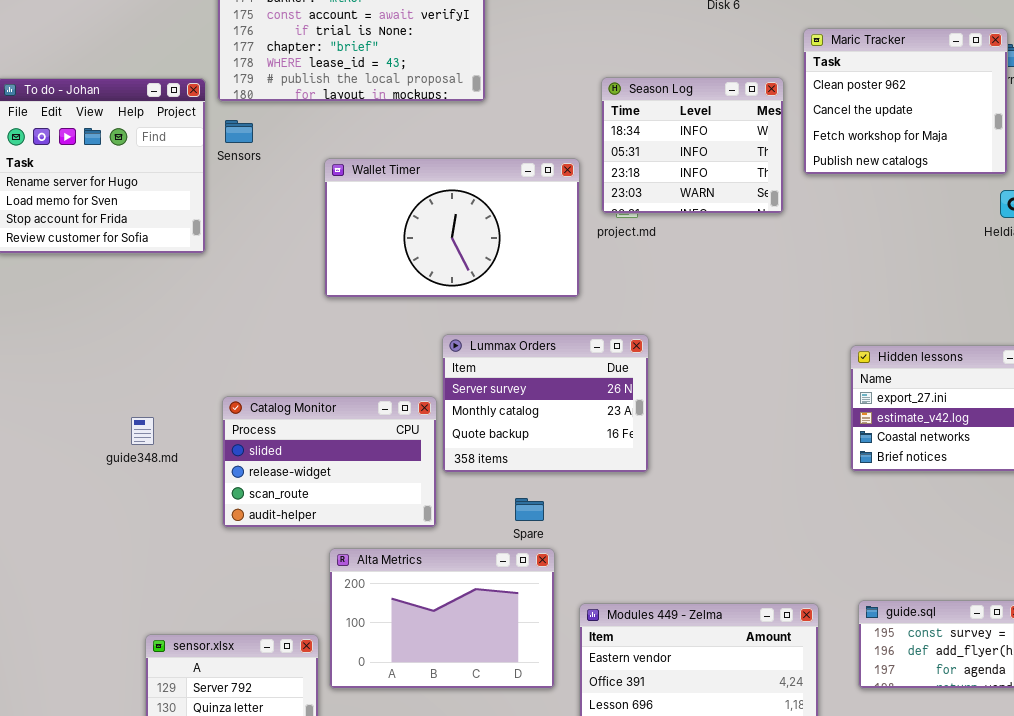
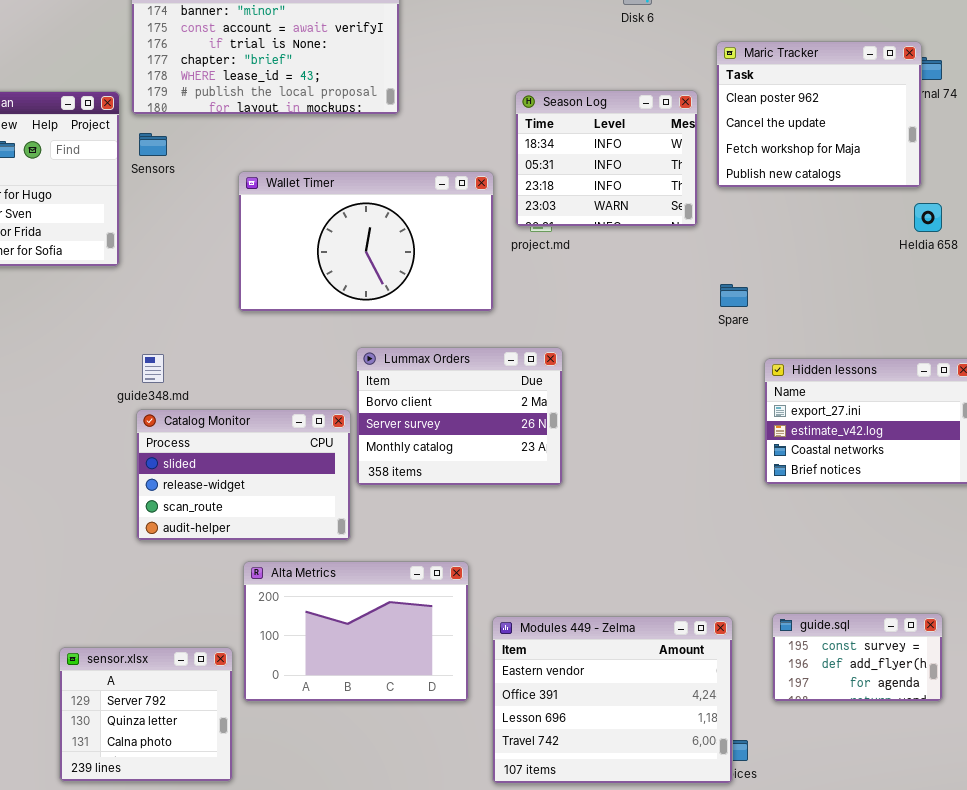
Lummax Orders: [442,334,649,473] -> [356,347,563,486], scrolled up 1 row
guide348.md: [131,417,154,445] -> [142,354,164,383], moved
Spare: [515,498,544,521] -> [720,284,748,307], moved

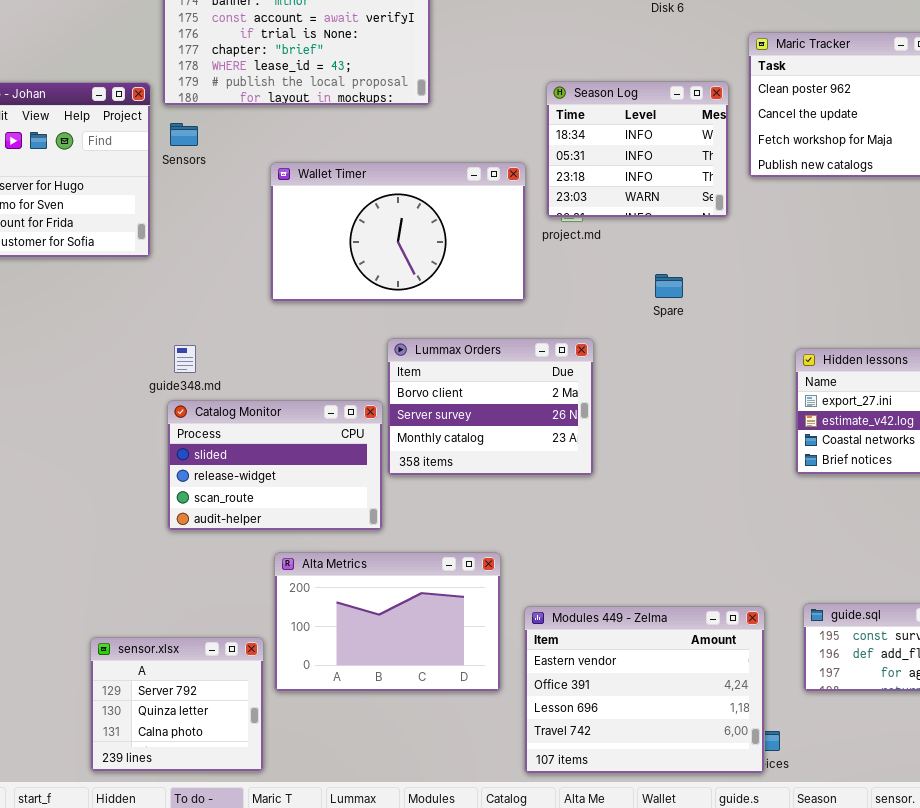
Spare: [720,284,748,307] -> [655,274,683,298], moved

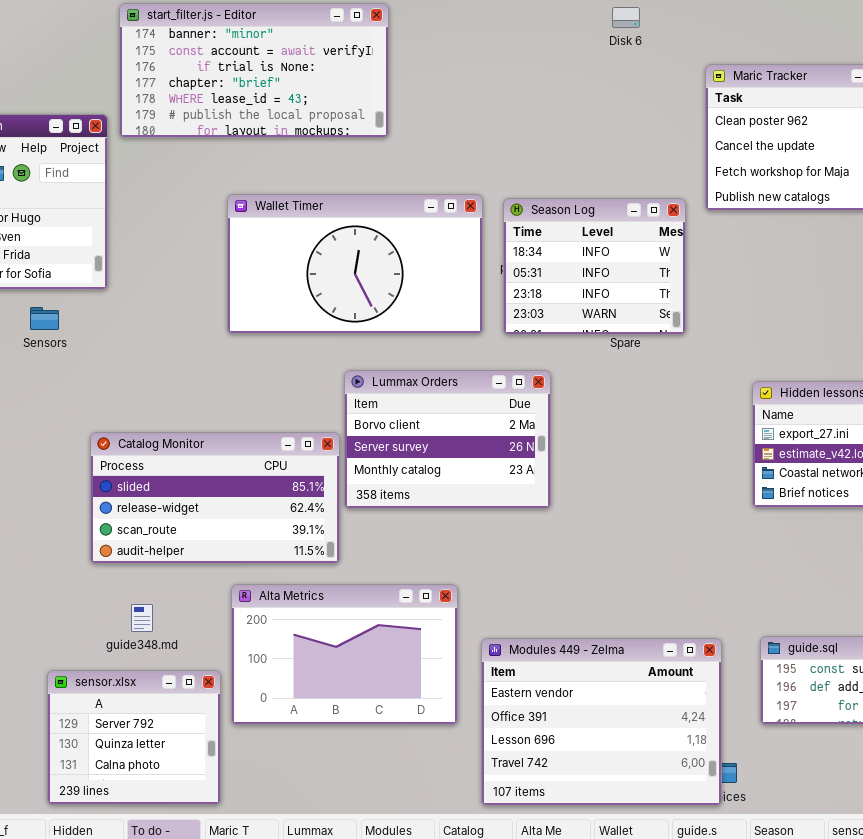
Season Log: [546,81,729,218] -> [503,198,686,335], moved
Sensors: [170,123,198,146] -> [30,307,59,330], moved
guide348.md: [174,345,196,373] -> [131,604,153,632], moved
Catalog Monitor: [167,400,383,531] -> [90,432,340,564], resized

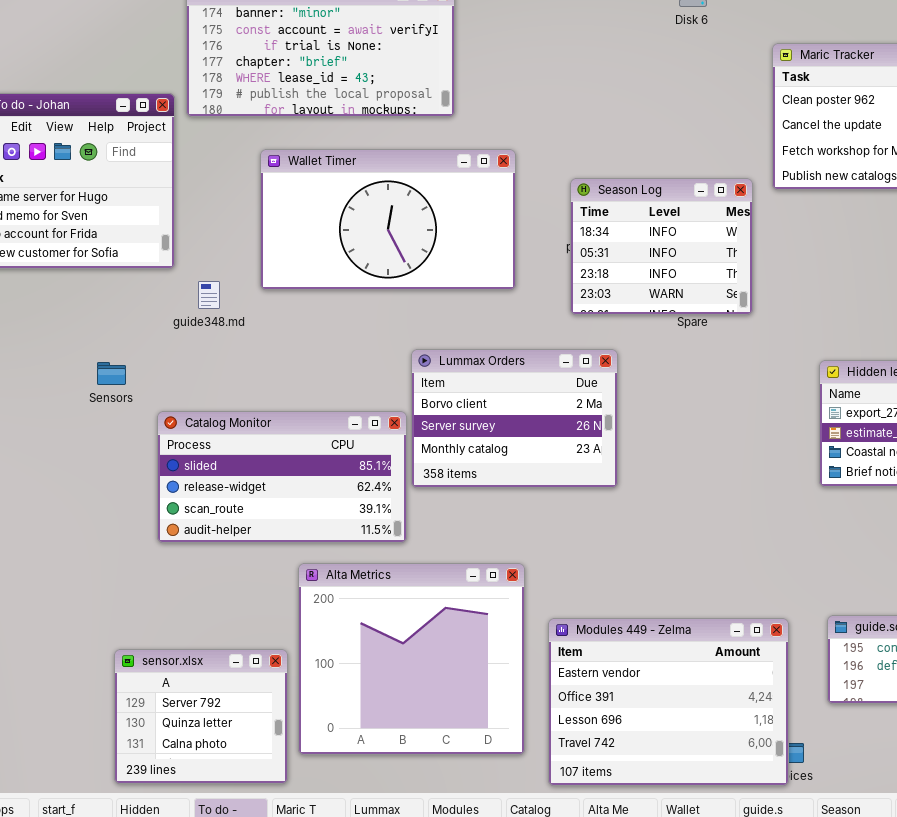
Wallet Timer: [227,194,483,334] -> [260,149,516,290], moved
Sensors: [30,307,59,330] -> [97,362,126,385], moved
Alta Metrics: [231,584,458,725] -> [298,563,525,755], resized
guide348.md: [131,604,153,632] -> [198,281,220,309], moved

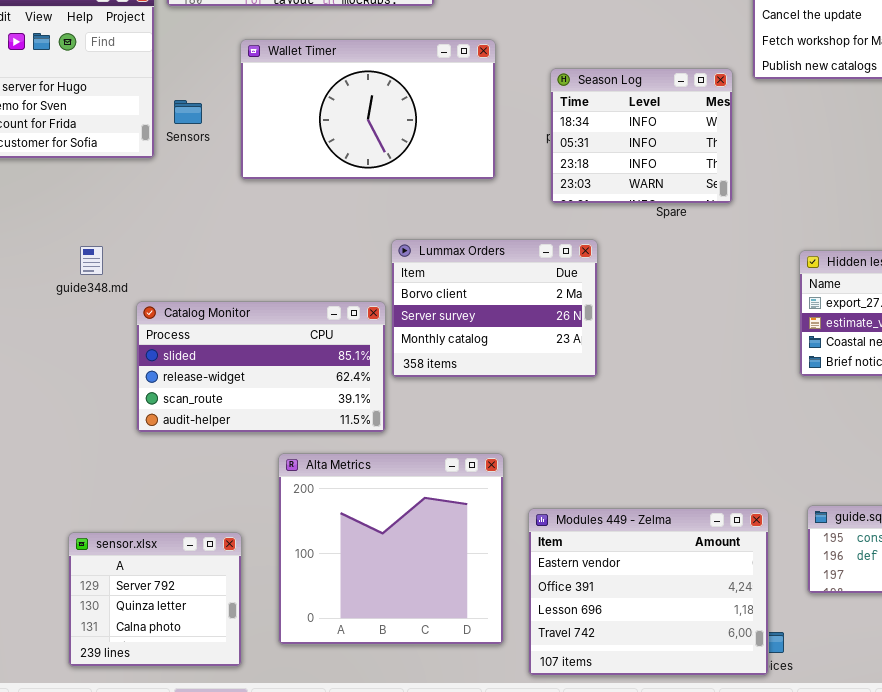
guide348.md: [198,281,220,309] -> [80,246,103,275], moved
Sensors: [97,362,126,385] -> [174,100,202,124], moved
sensor.xlsx: [114,649,288,784] -> [68,532,242,667], moved

